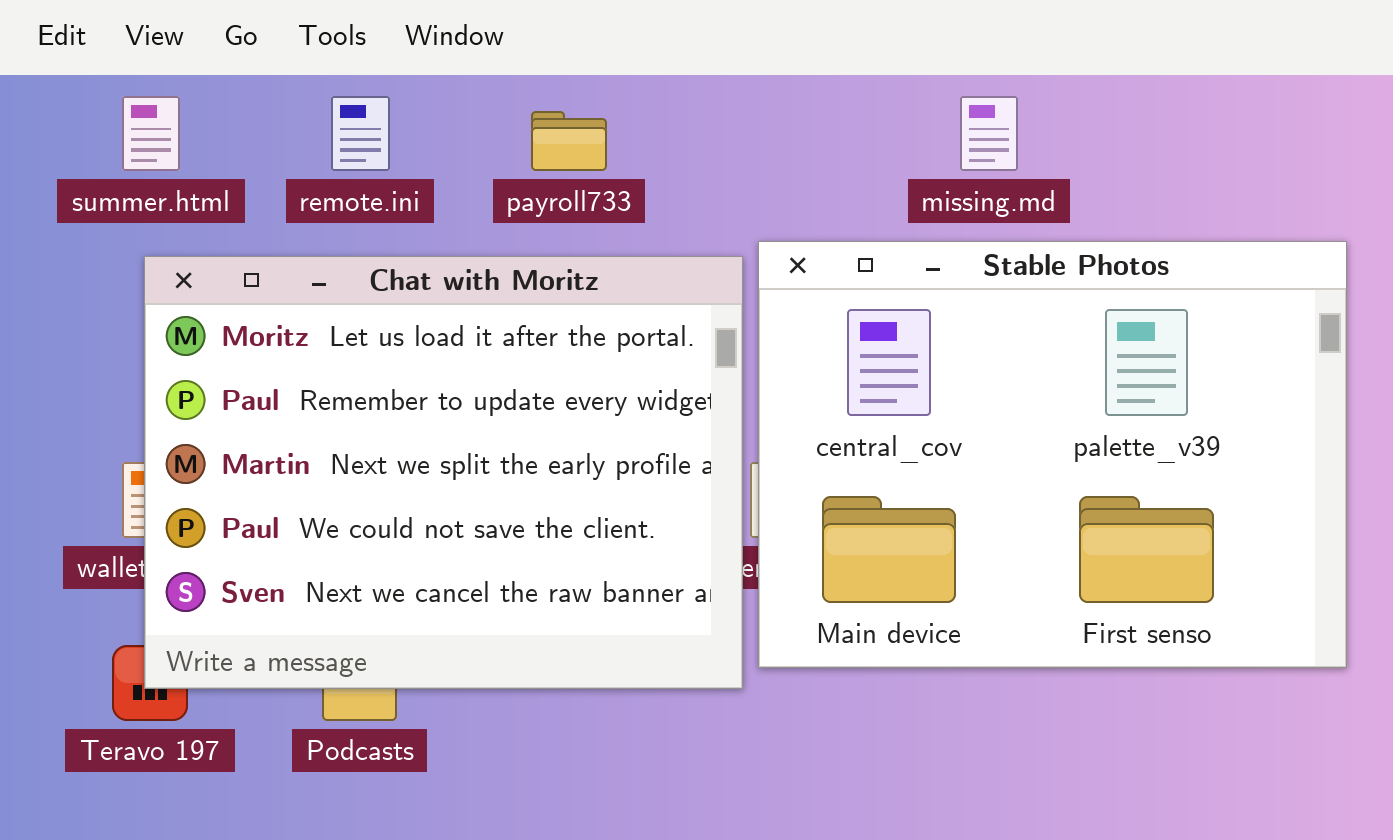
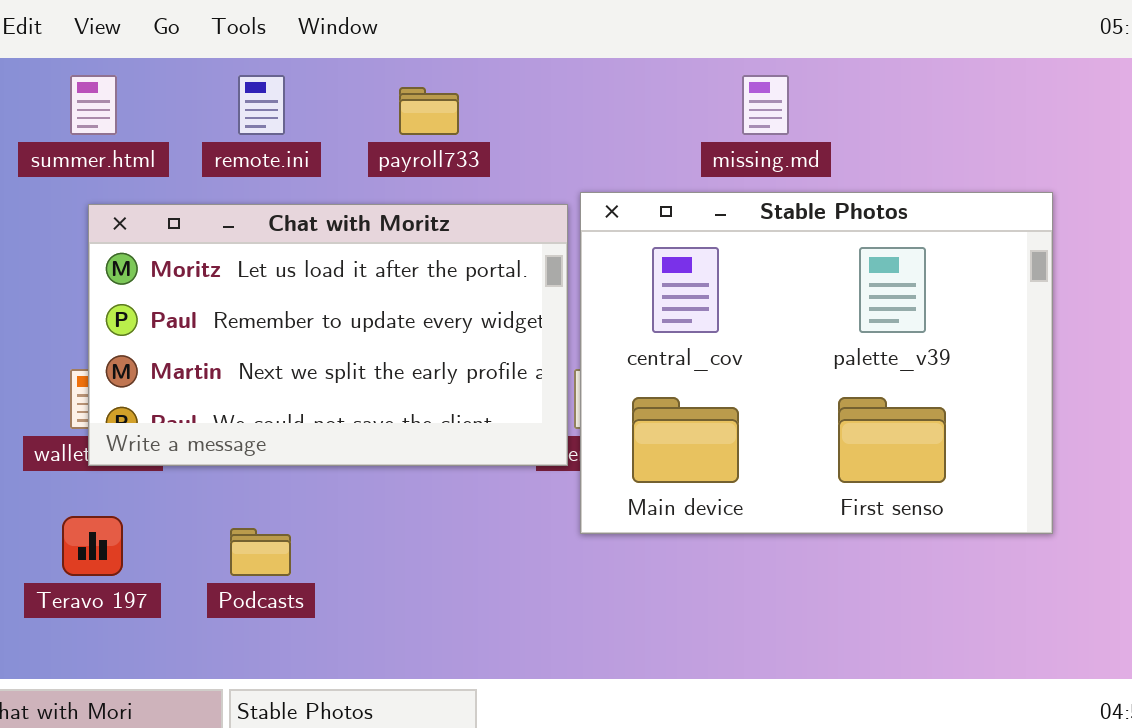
Chat with Moritz: [144,256,743,689] -> [88,204,568,466], resized

